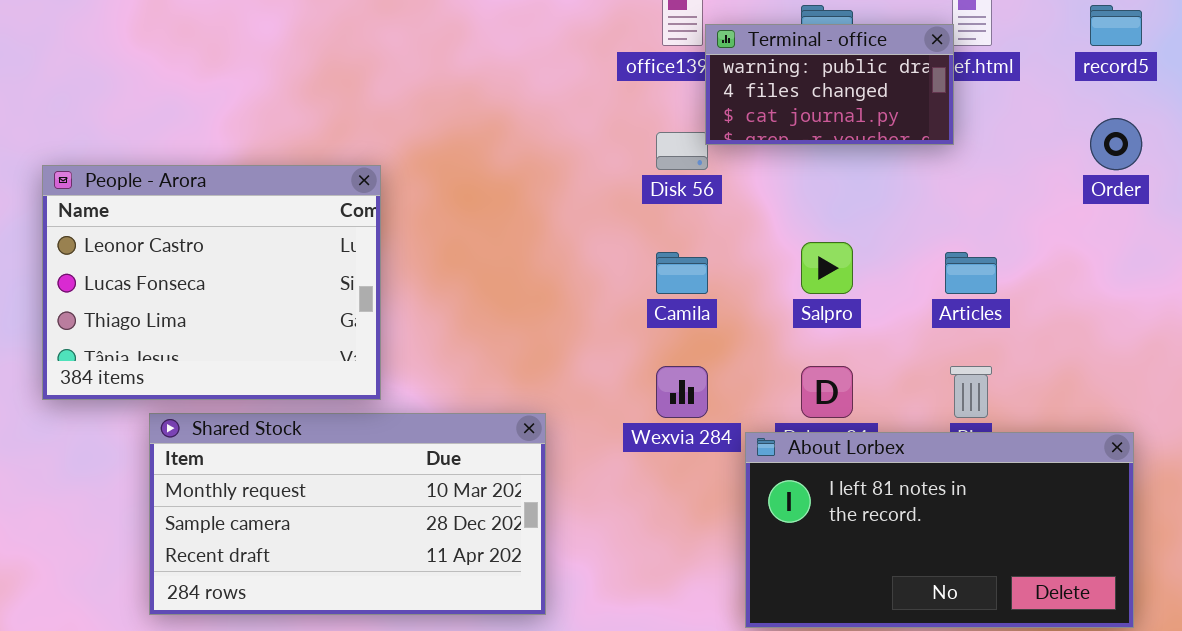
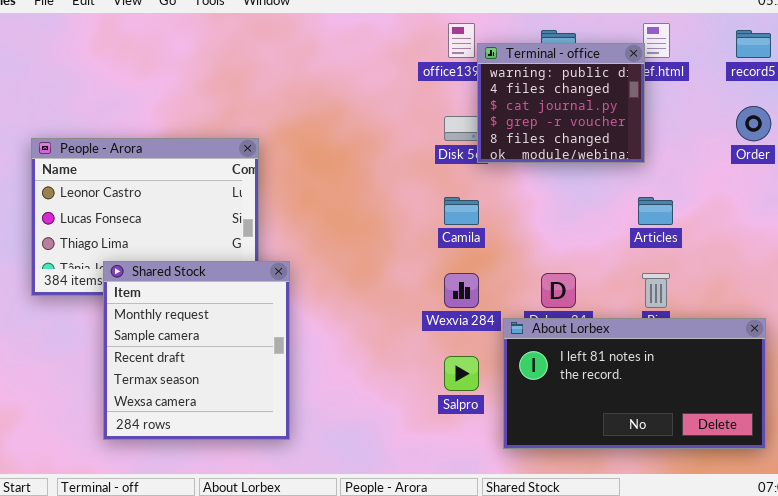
Terminal - office: [705,24,954,145] -> [477,43,645,163], resized
Salpro: [801,242,853,294] -> [444,356,479,391], moved
Shared Stock: [149,413,546,615] -> [103,261,290,440], resized

